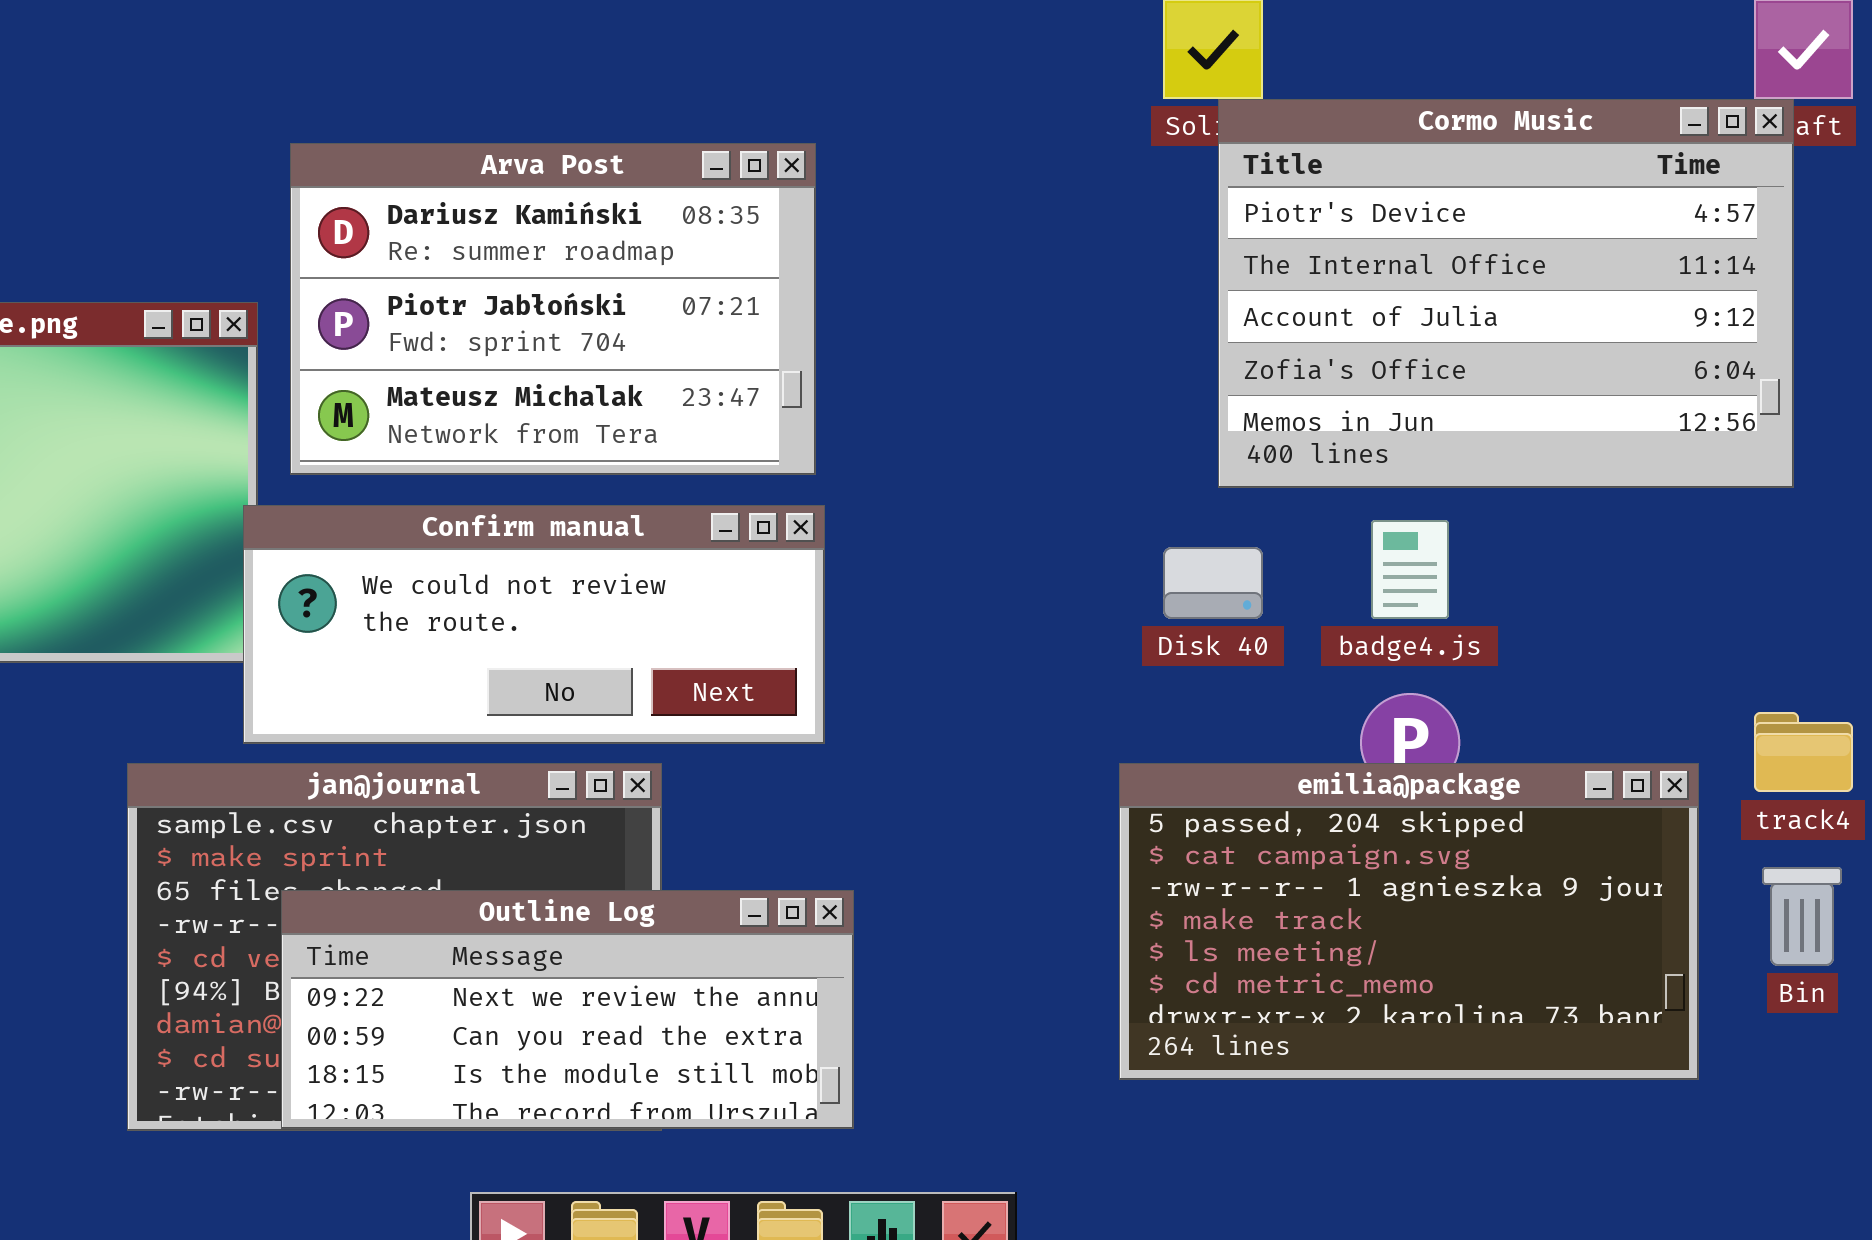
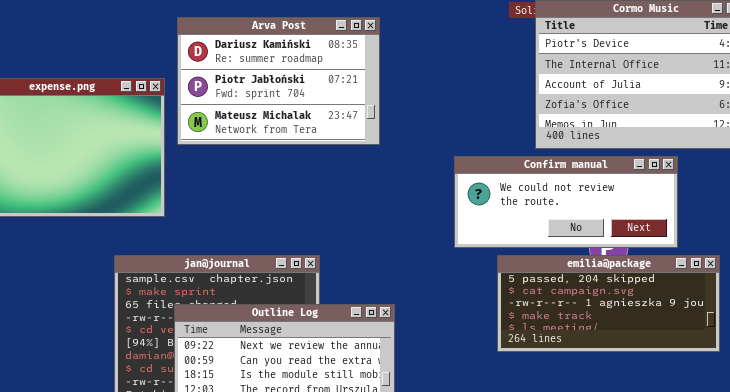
Confirm manual: [243,505,825,744] -> [454,156,678,248], moved
emilia@package: [1119,763,1699,1080] -> [497,255,720,352], resized

